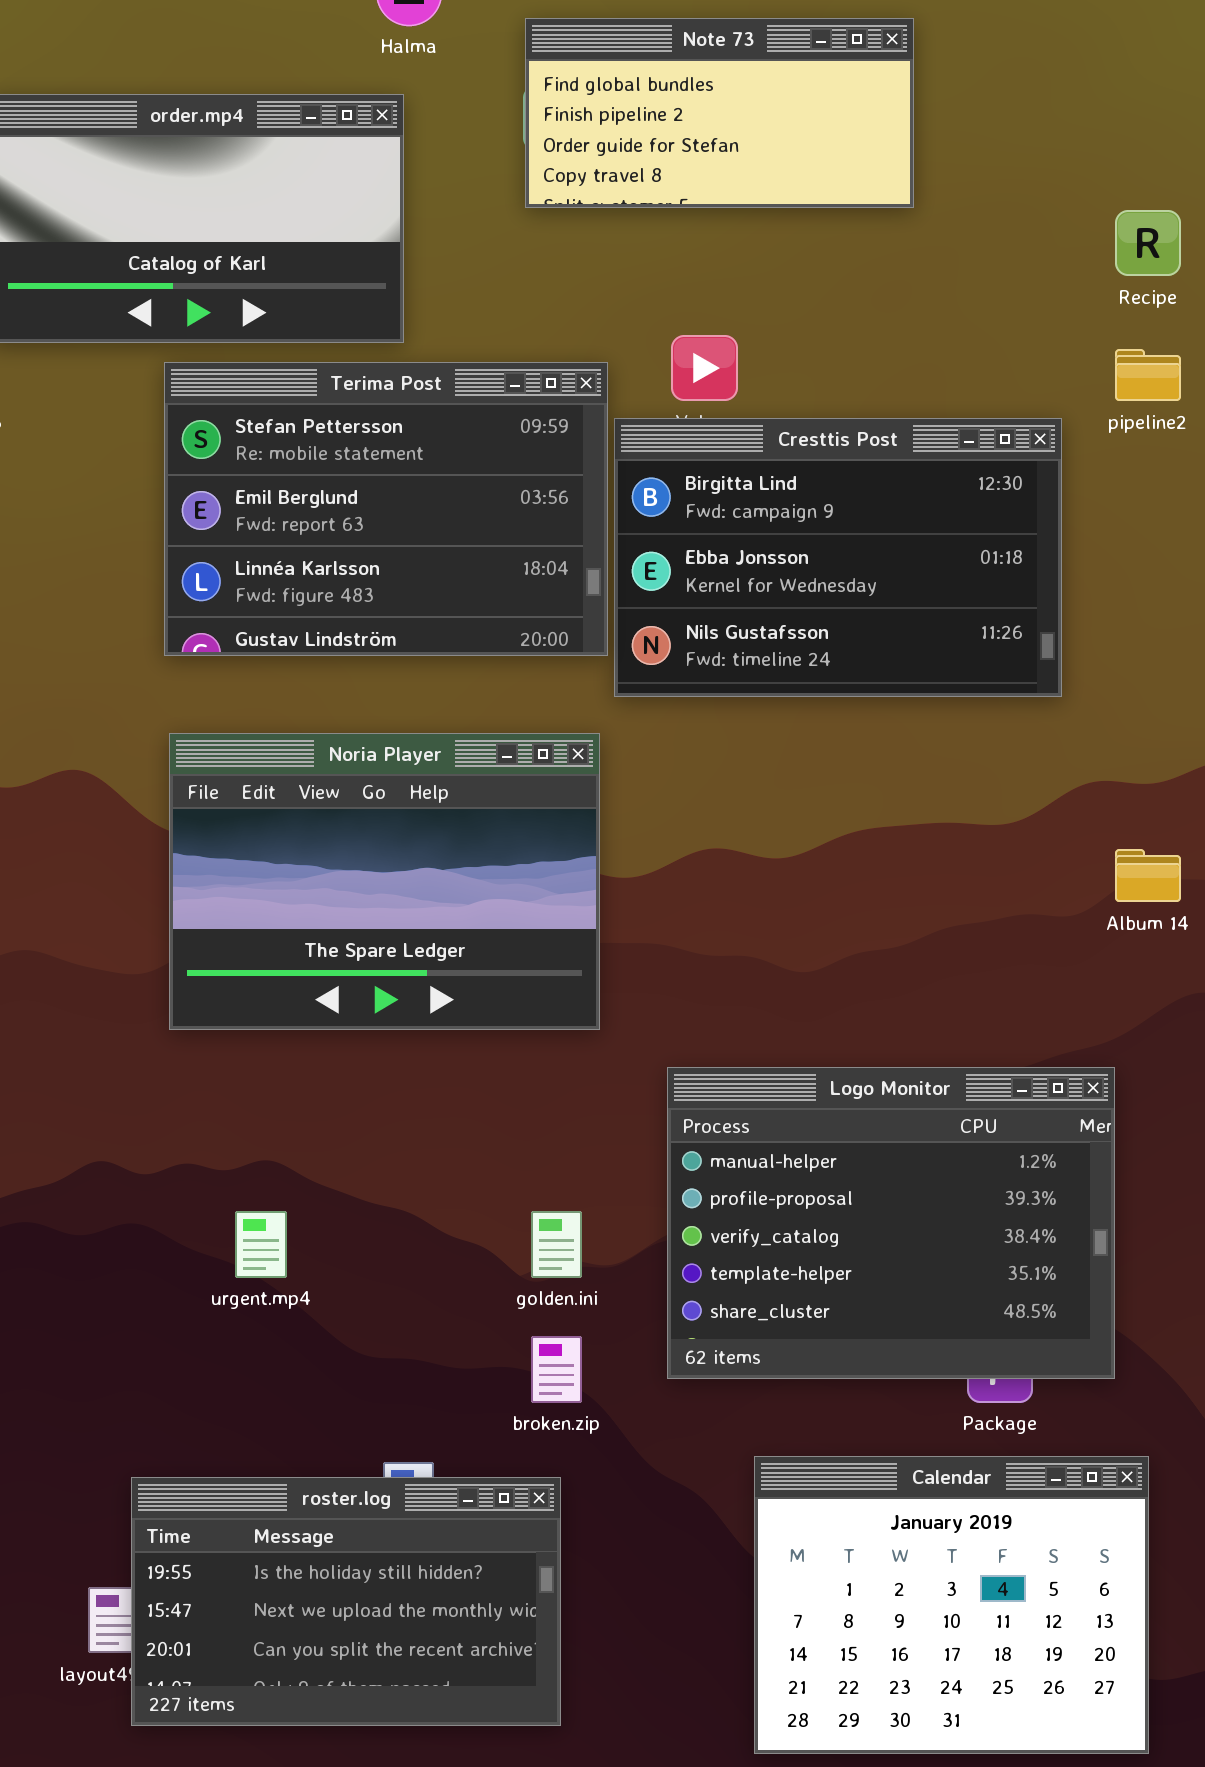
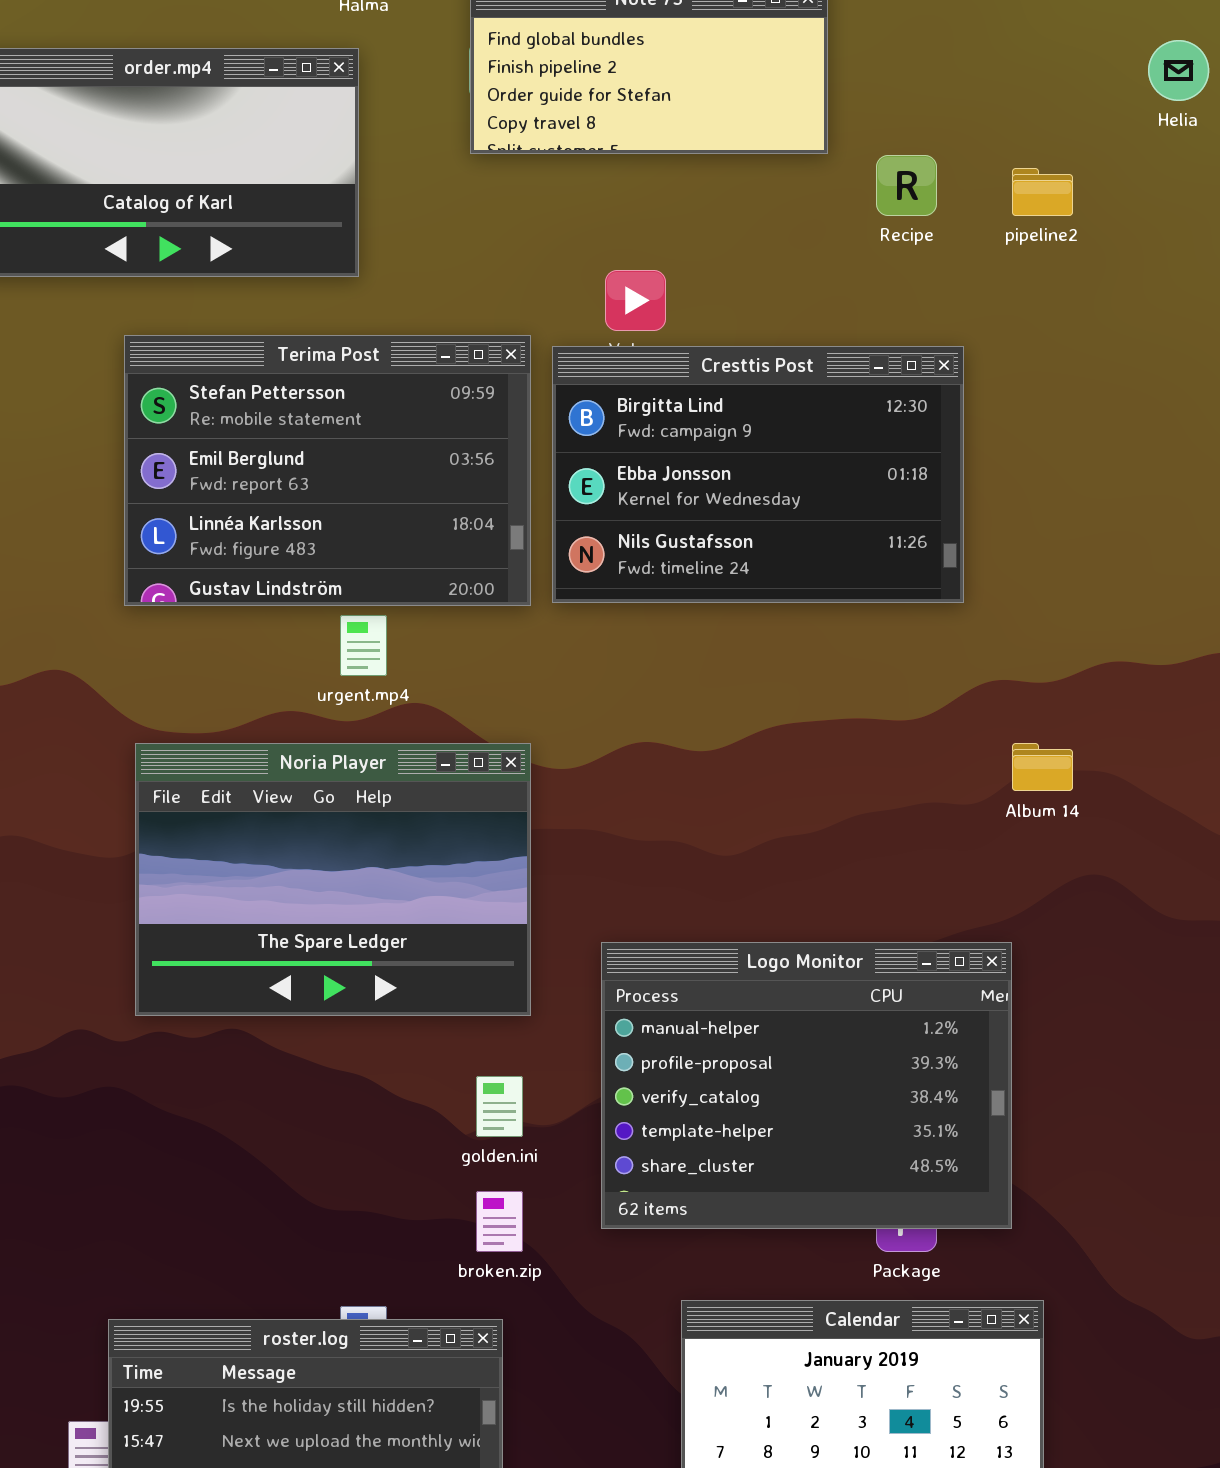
Recipe: [1115,210,1181,276] -> [876,155,937,216], moved
pipeline2: [1115,349,1181,401] -> [1012,168,1073,216], moved
Terima Post: [164,362,608,656] -> [124,335,531,606], moved
Noria Player: [169,733,600,1030] -> [135,743,531,1016], moved
urgent.mp4: [235,1211,287,1278] -> [340,615,387,676], moved

